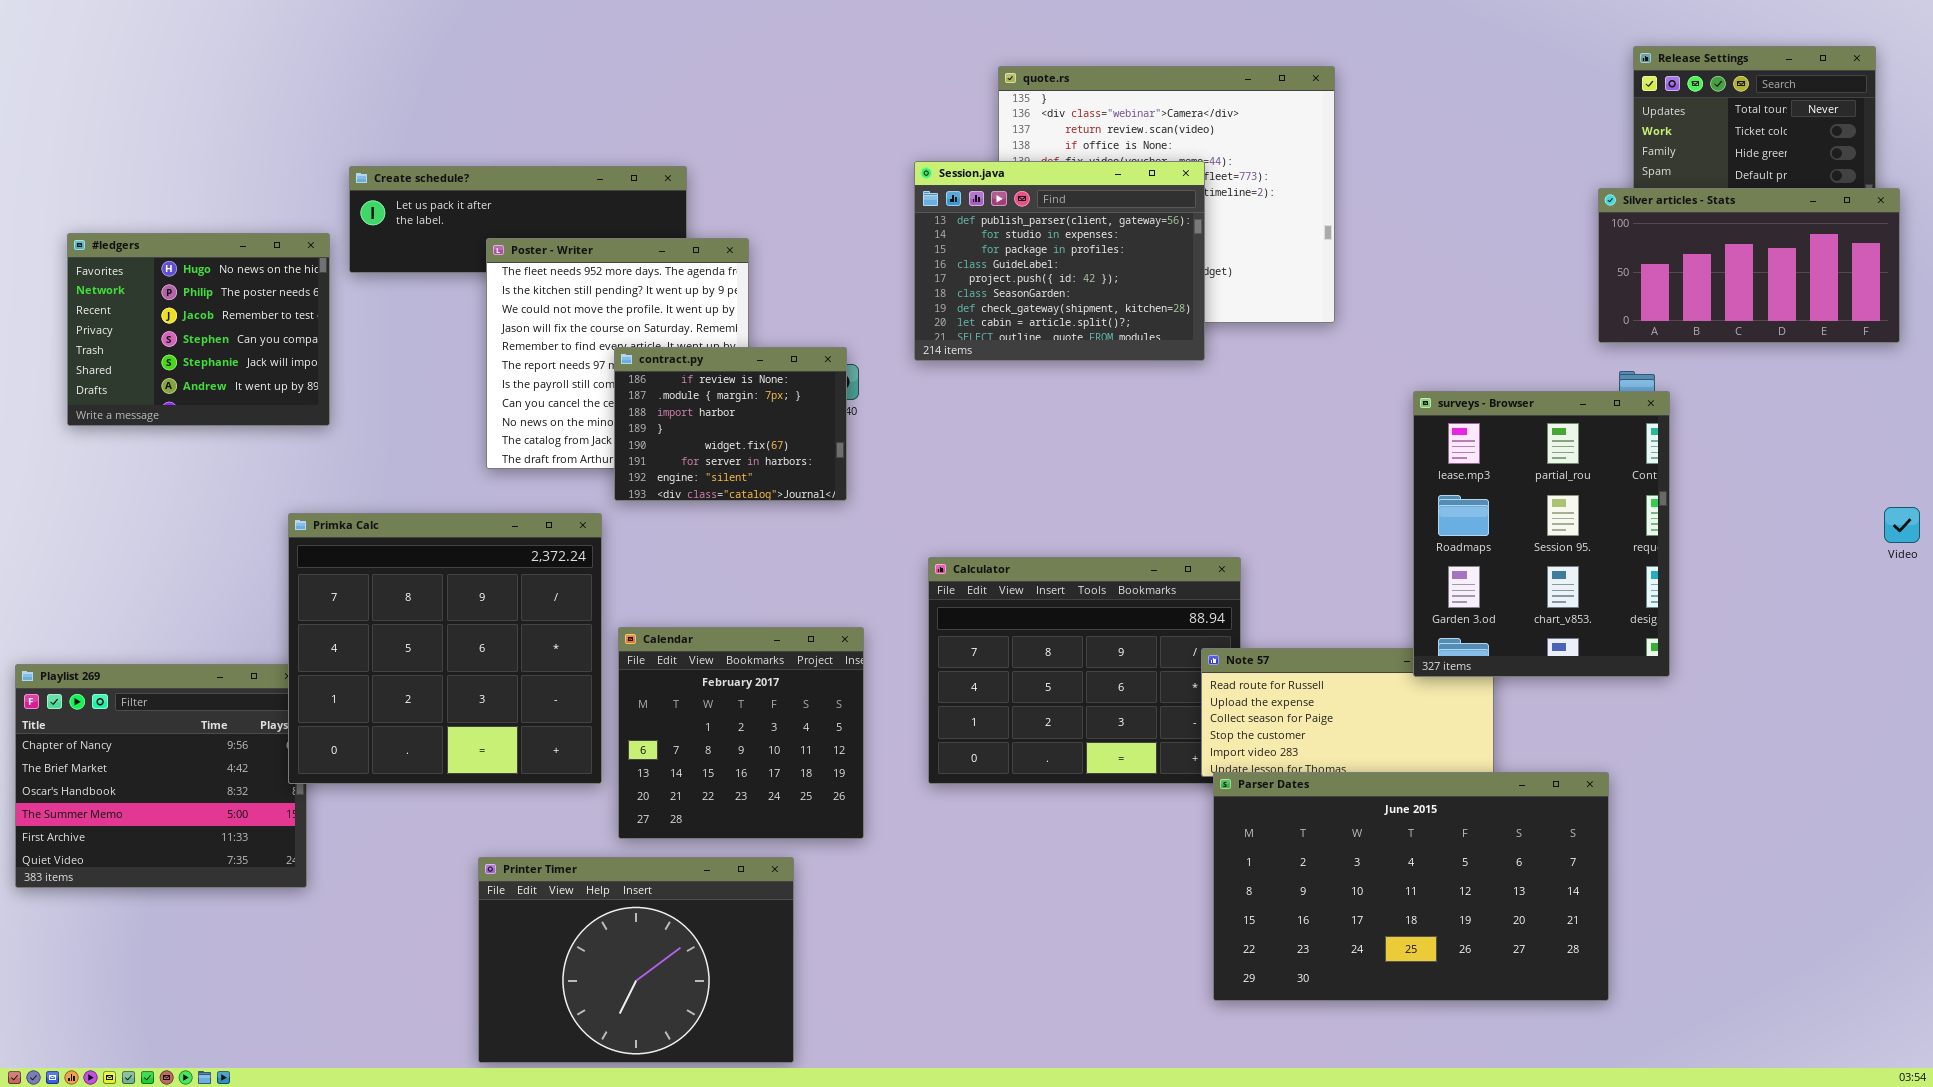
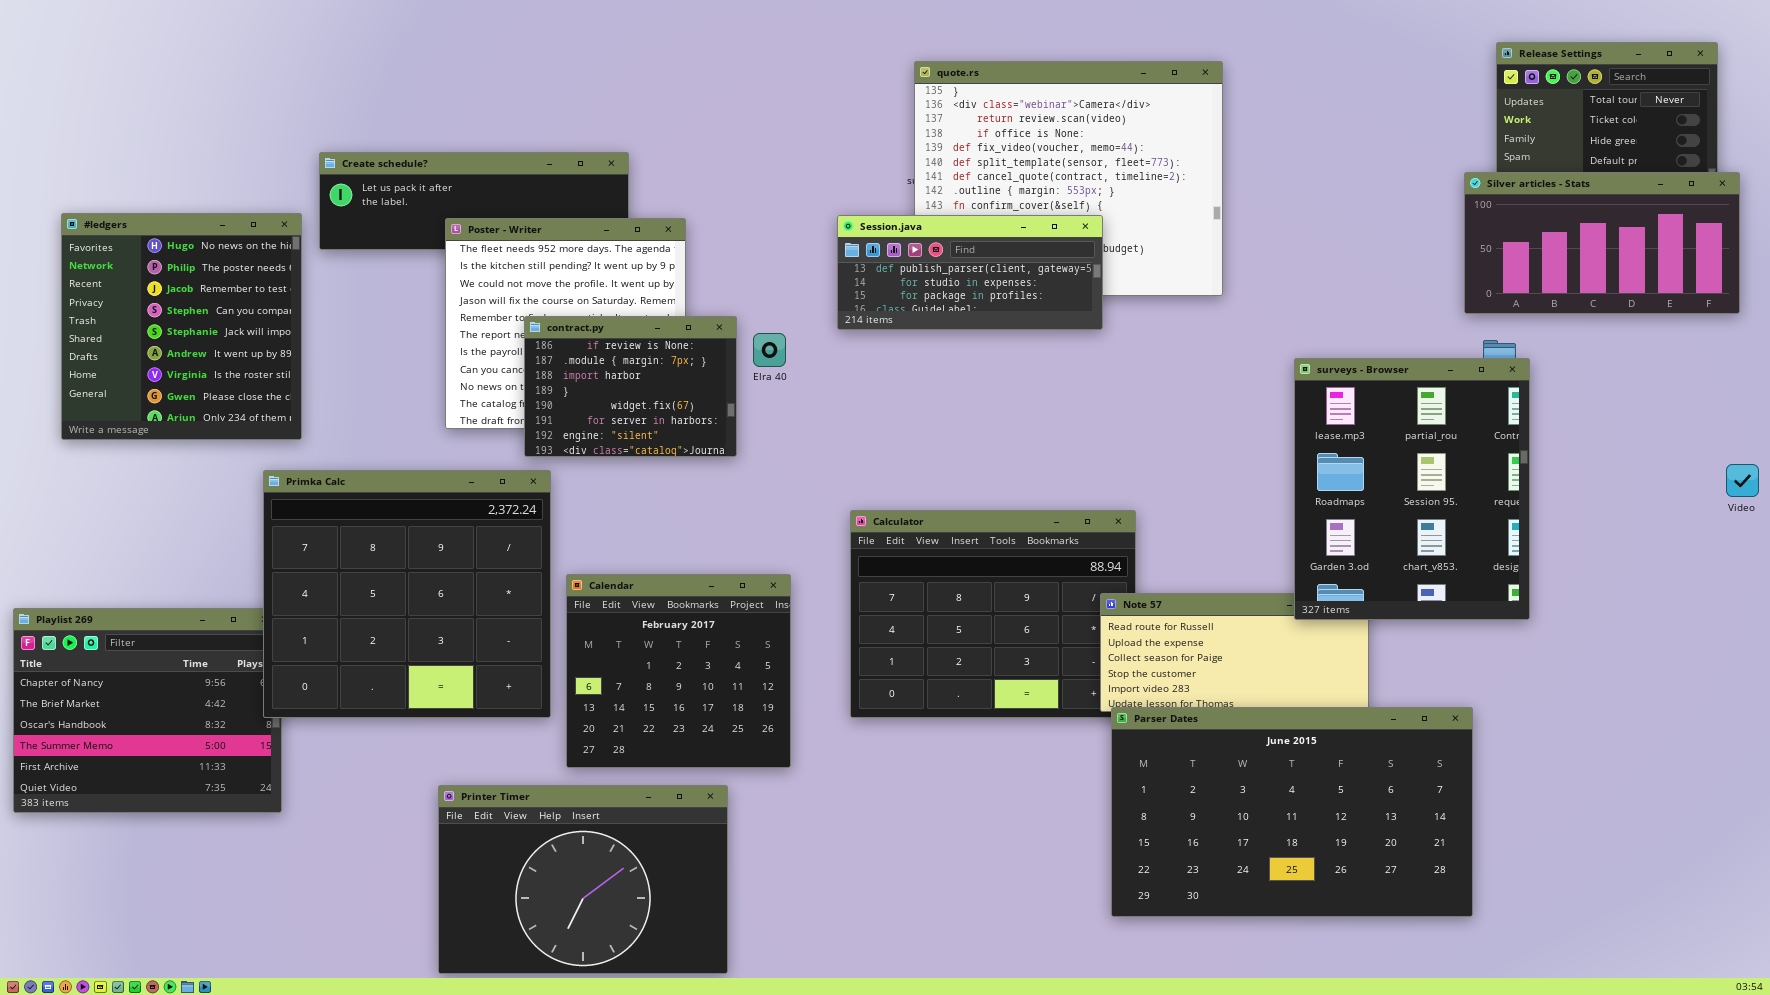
Session.java: [914,161,1205,361] -> [837,215,1103,330], resized
#ledgers: [67,233,330,426] -> [61,213,302,440], resized
contract.py: [614,347,847,501] -> [524,316,737,457], moved

